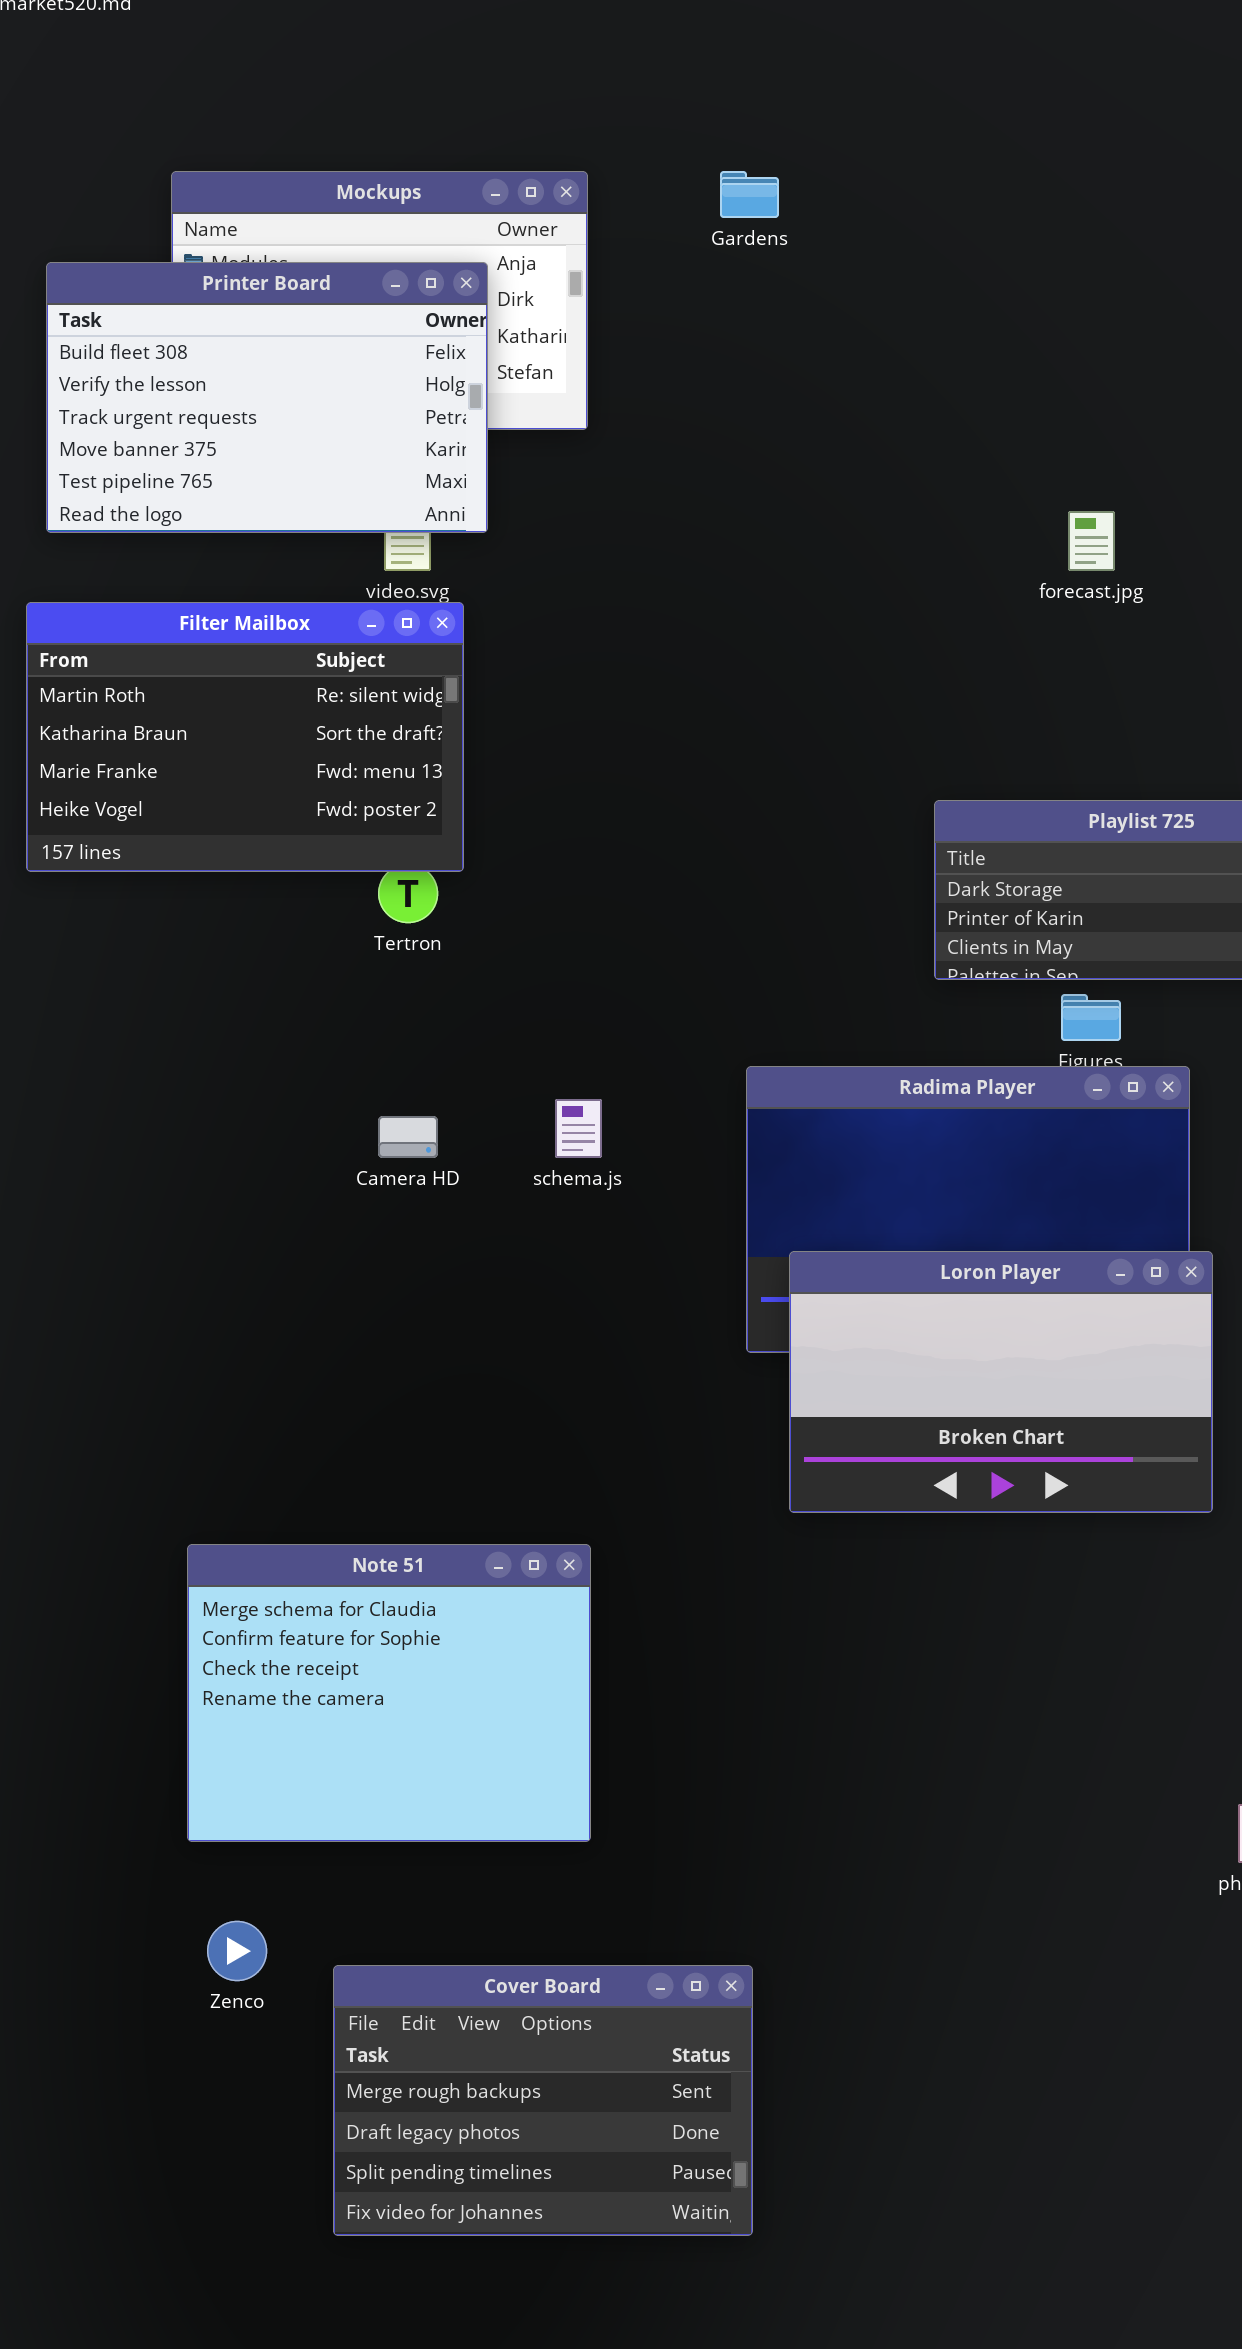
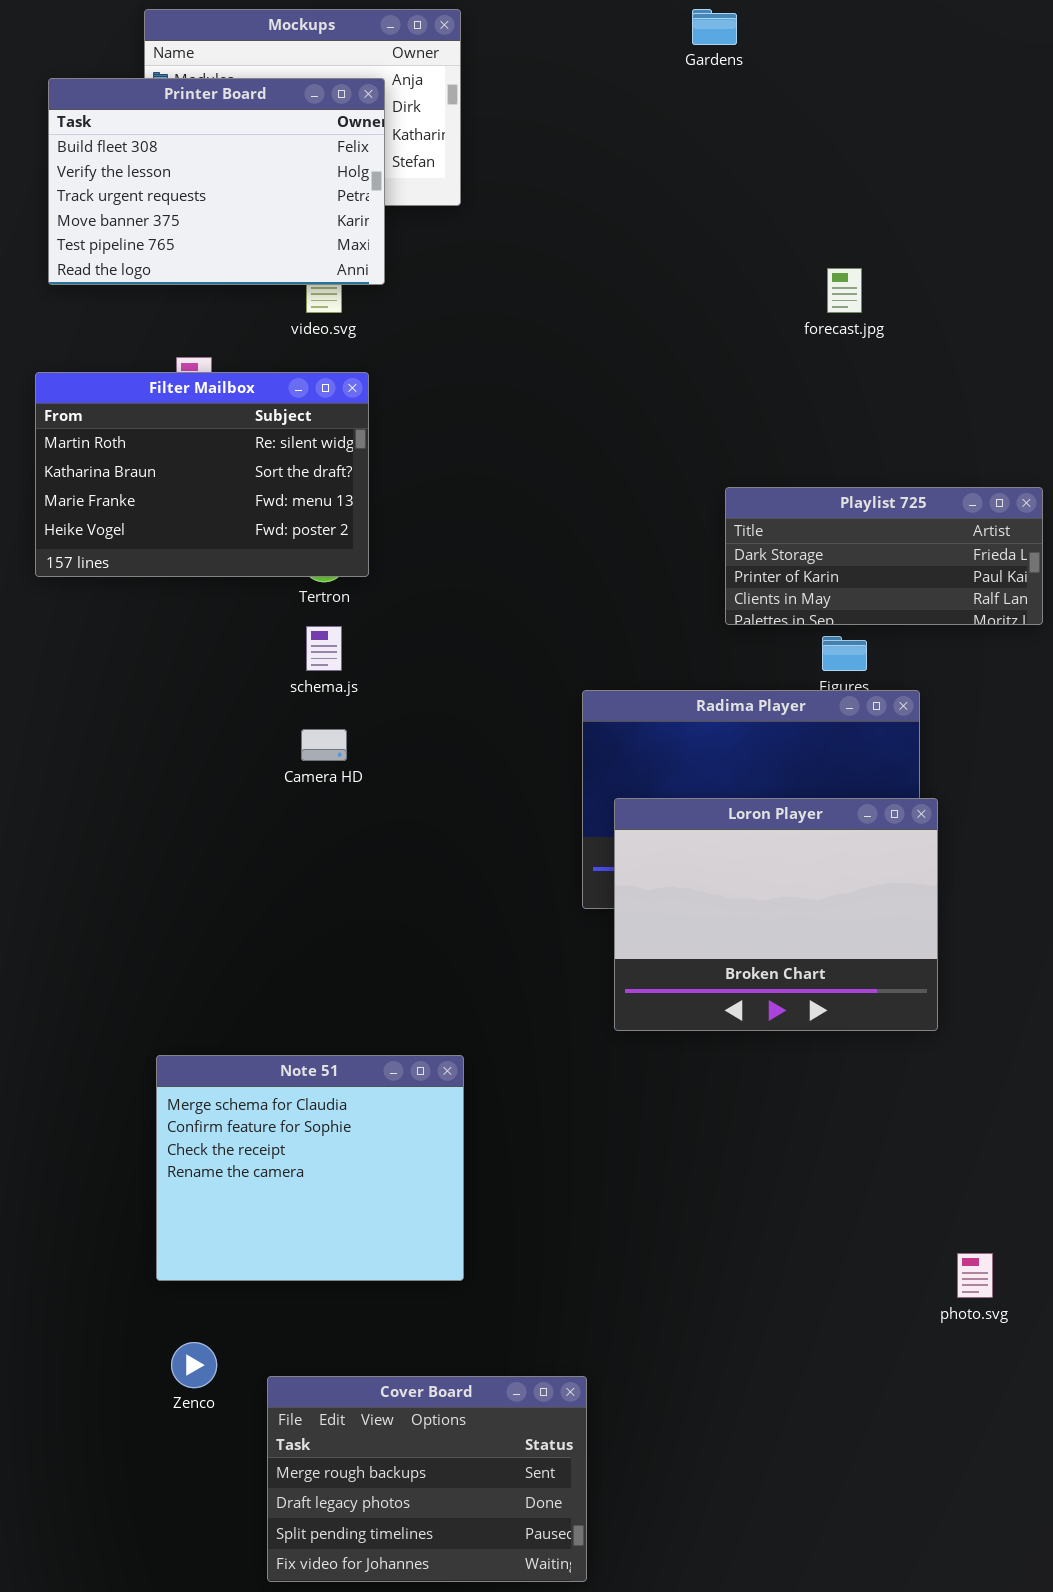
Gardens: [720,171,779,218] -> [692,9,737,45], moved
Filter Mailbox: [26,602,464,872] -> [35,372,369,577], moved
schema.js: [555,1099,602,1158] -> [306,626,342,671], moved
Loron Player: [789,1251,1213,1513] -> [614,798,938,1031], resized

